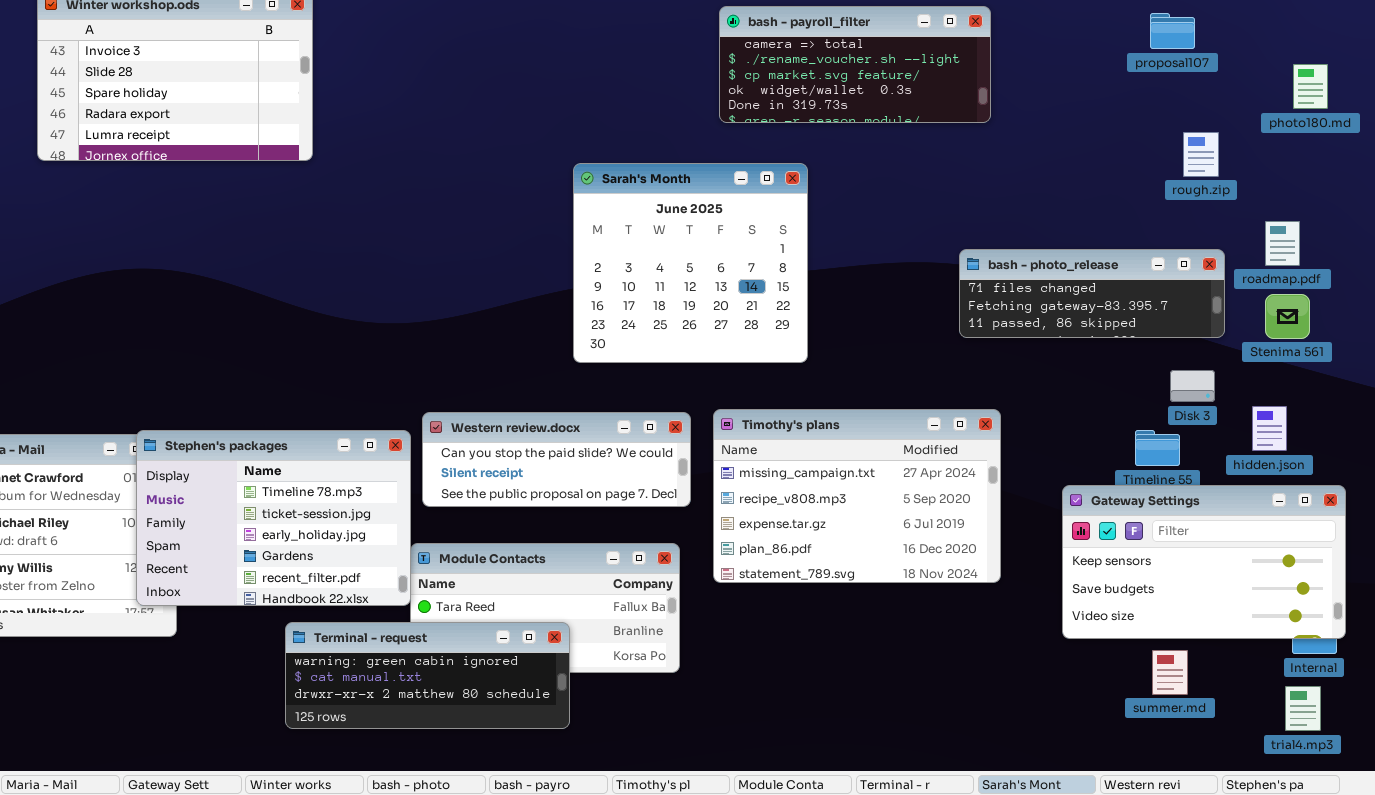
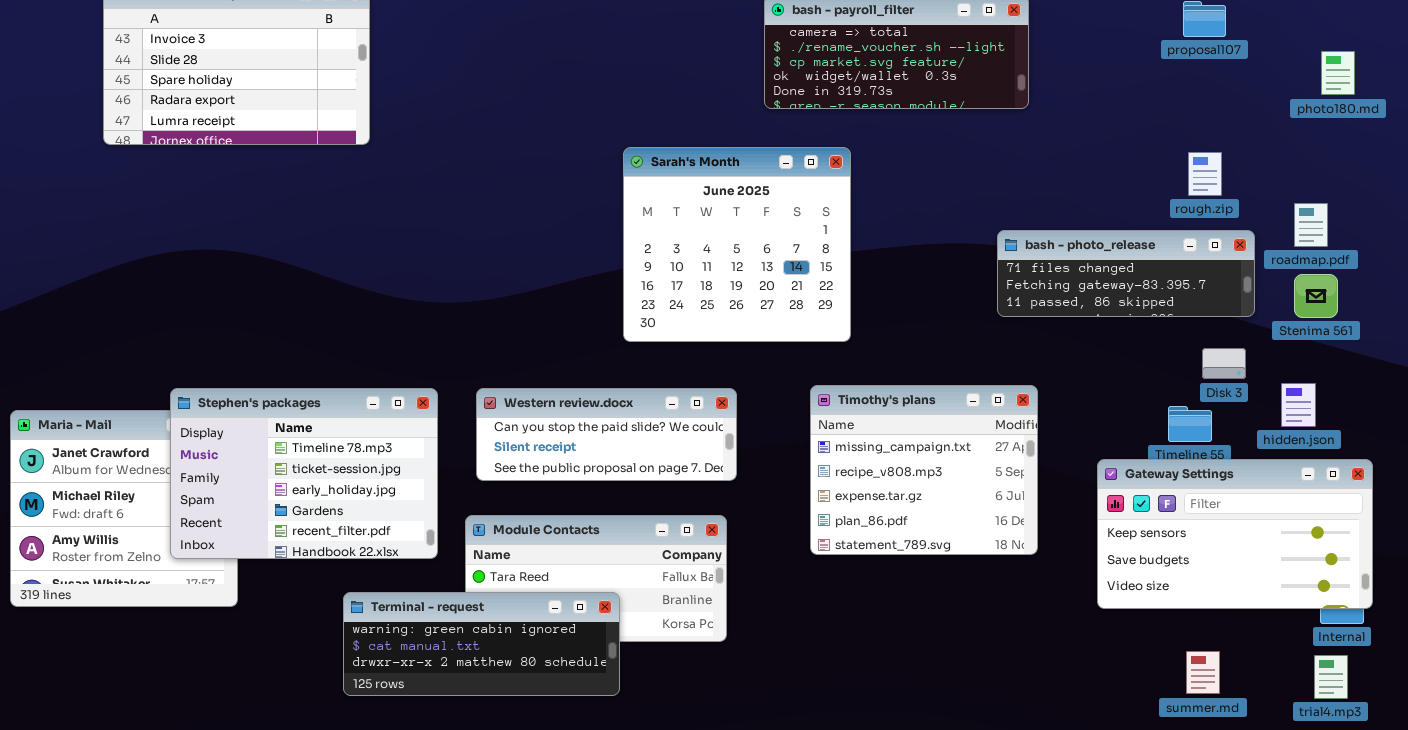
rough.zip: [1183,132,1219,177] -> [1188,152,1222,196], moved
Timothy's plans: [713,409,1001,583] -> [810,385,1038,555], resized
Stephen's packages: [136,430,411,606] -> [170,388,438,559], moved
summer.md: [1152,650,1188,695] -> [1186,651,1220,694], moved

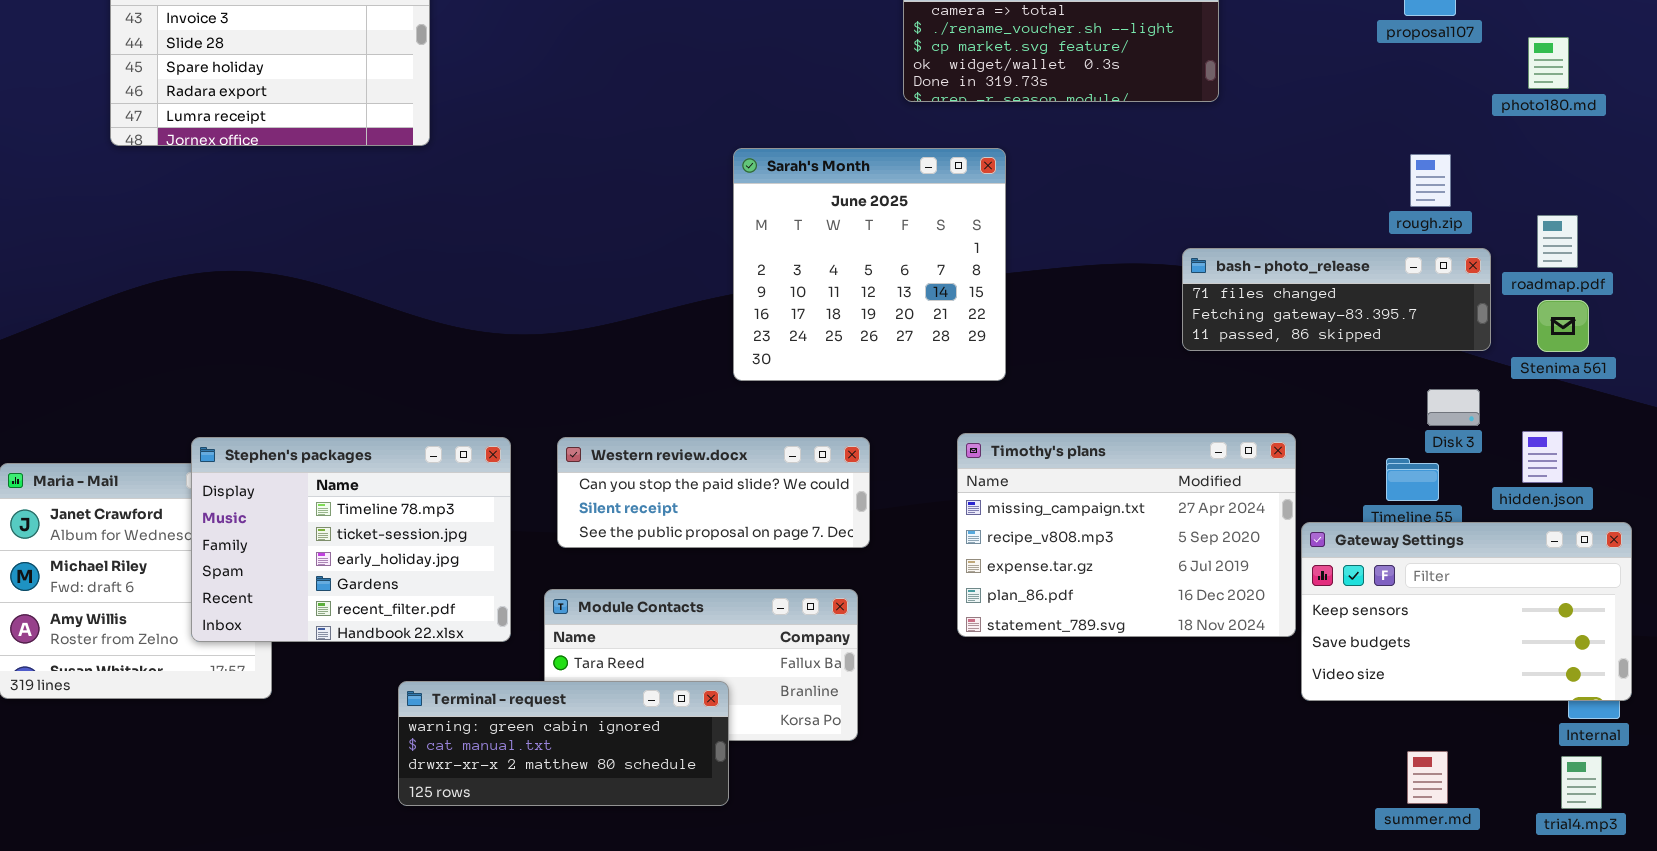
photo180.md: [1321,51,1355,95] -> [1528,37,1569,89], moved
Timothy's plans: [810,385,1038,555] -> [957,433,1296,637], resized

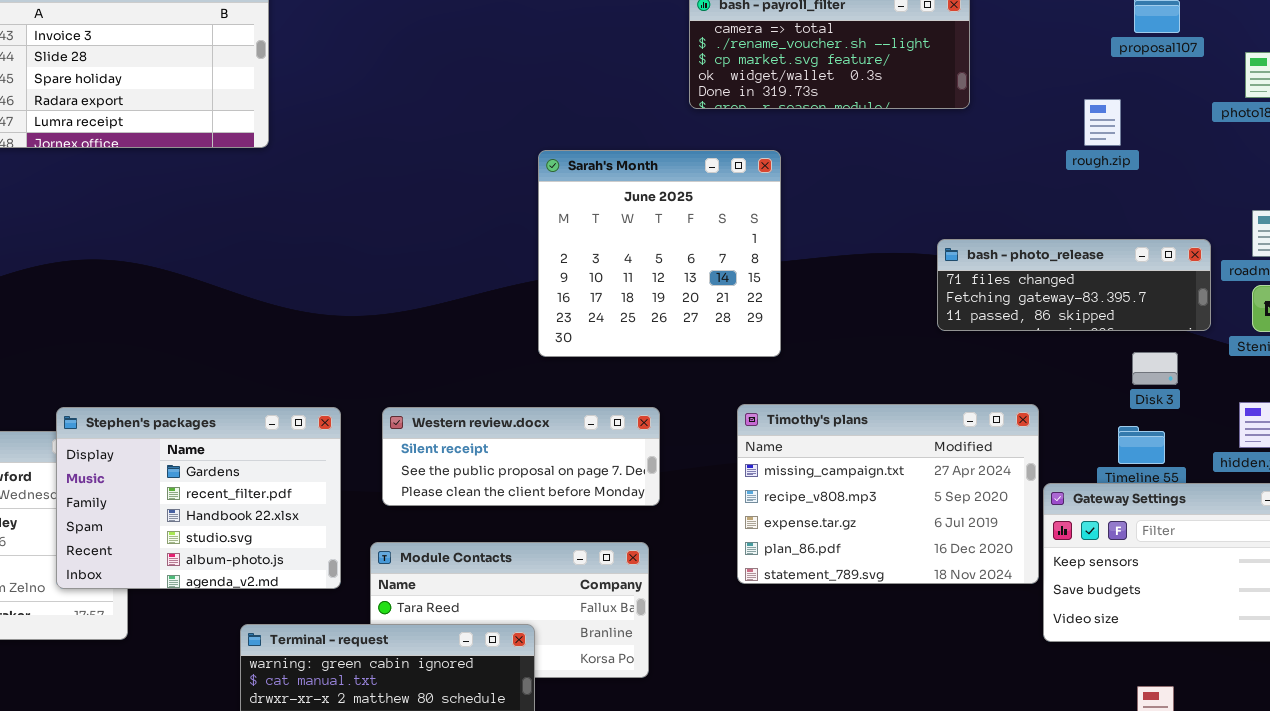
rough.zip: [1410,154,1451,207] -> [1084,99,1121,146], moved
Disk 3: [1427,389,1480,426] -> [1132,352,1178,385], moved
Stephen's packages: [191,437,511,642] -> [56,407,341,589], scrolled down 3 rows
Western review.docx: [557,437,870,548] -> [382,407,660,506], scrolled down 1 row

